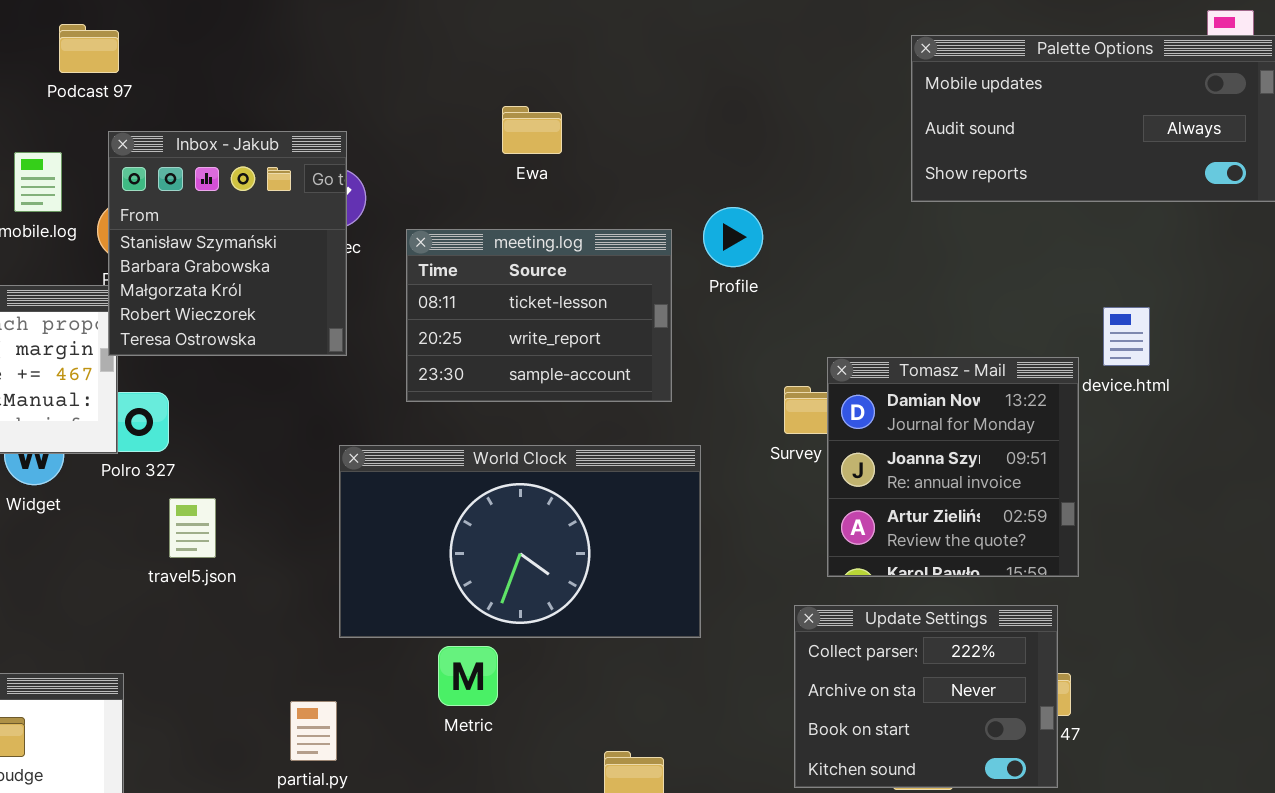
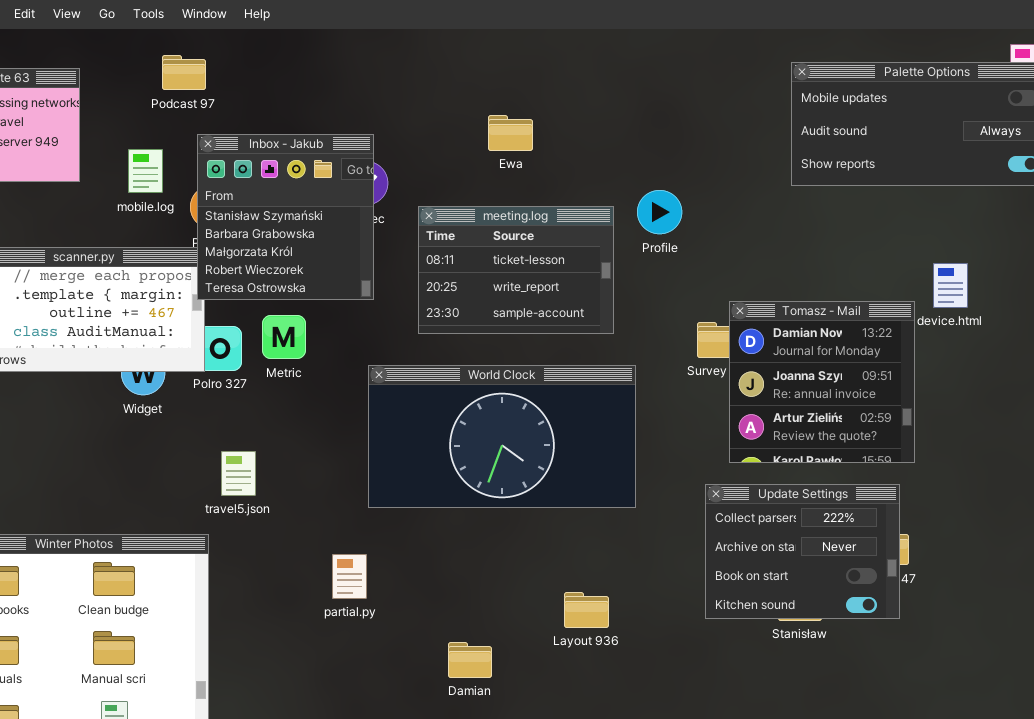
travel5.json: [169,498,216,558] -> [221,451,256,496], moved
Metric: [438,646,498,706] -> [262,315,306,359], moved

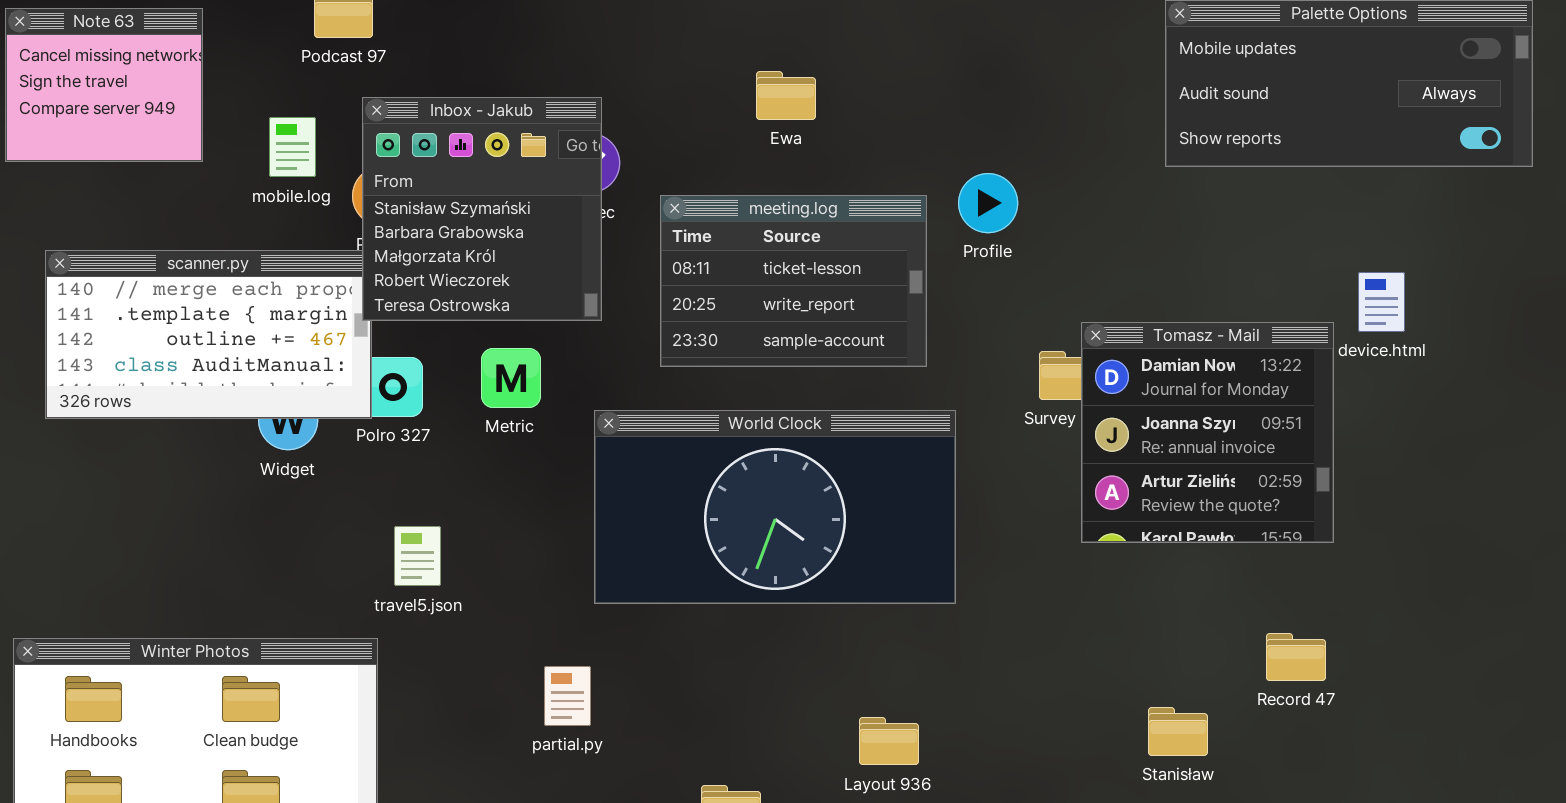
Metric: [262,315,306,359] -> [481,348,541,408], moved
Update Settings: [705,484,900,619] -> none, closed

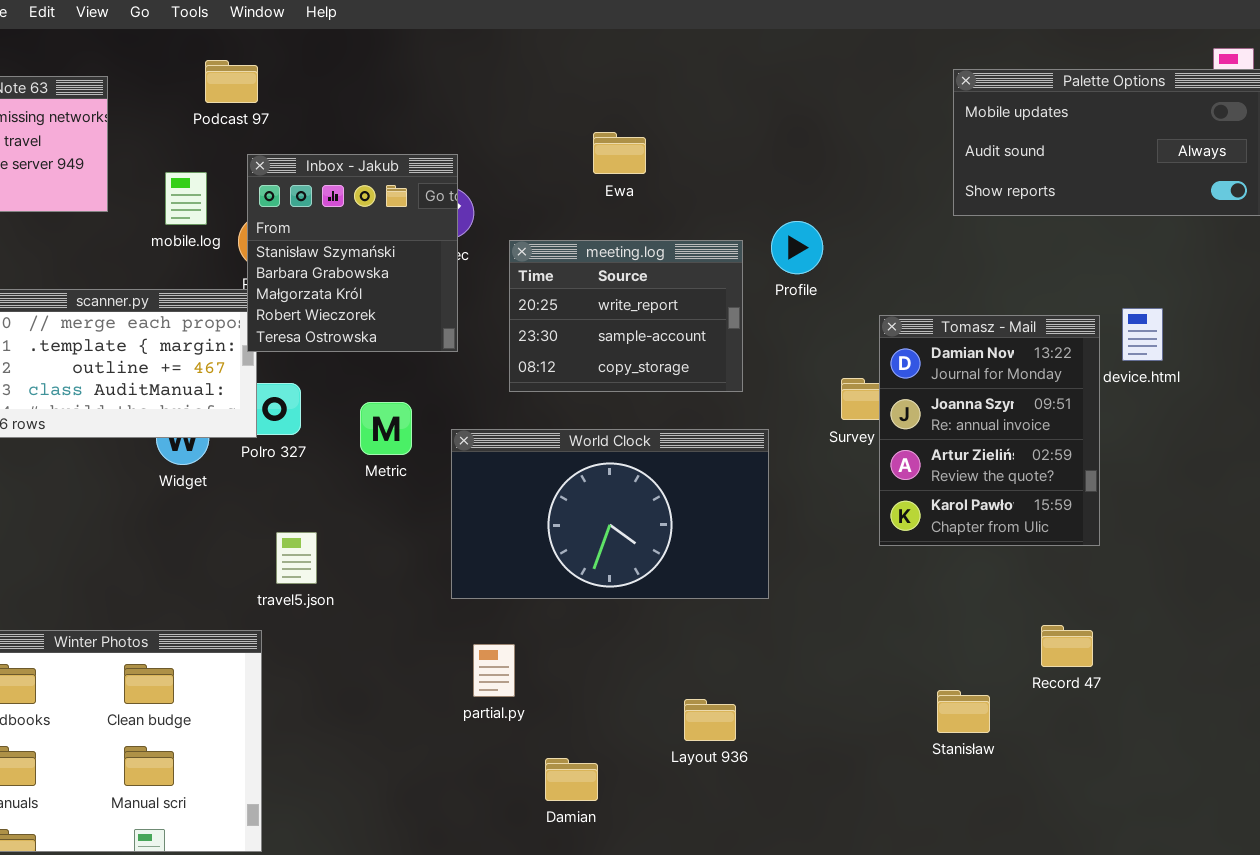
meeting.log: [660,195,927,367] -> [509,240,743,392], scrolled down 1 row
Tomasz - Mail: [1081,322,1334,543] -> [879,315,1100,546], resized
Metric: [481,348,541,408] -> [360,402,412,455], moved
partial.py: [544,666,591,726] -> [473,644,515,697], moved

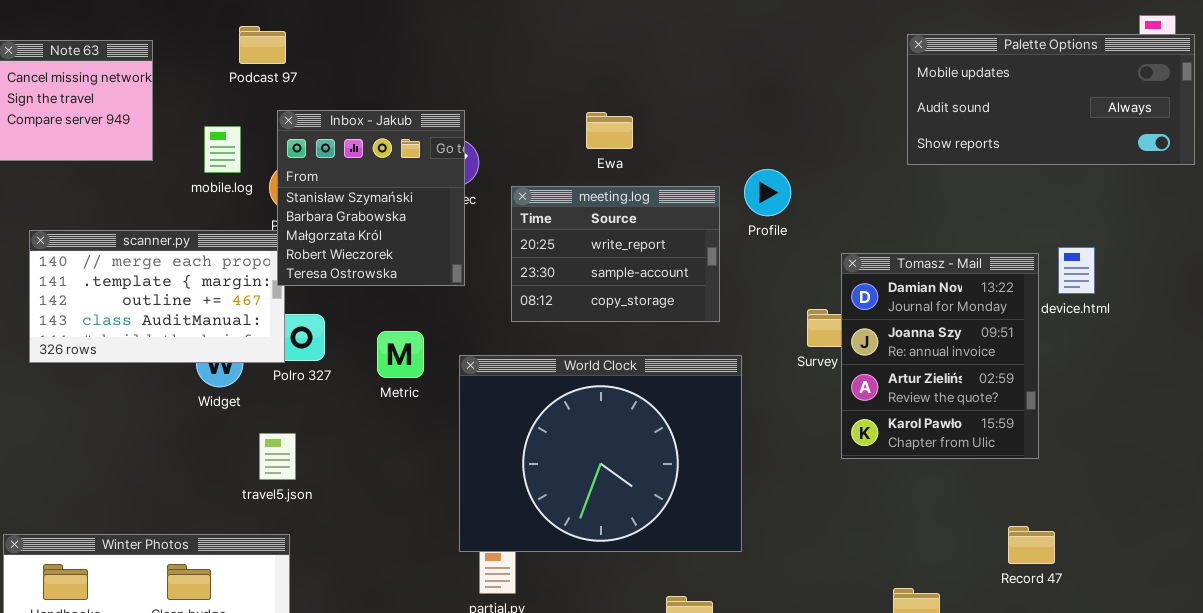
Ewa: [593,132,646,174] -> [586,112,633,149], moved
World Clock: [451,429,769,599] -> [459,355,742,552], resized
travel5.json: [276,532,317,584] -> [259,433,296,480], moved
Record 47: [1041,625,1093,667] -> [1008,526,1055,564], moved

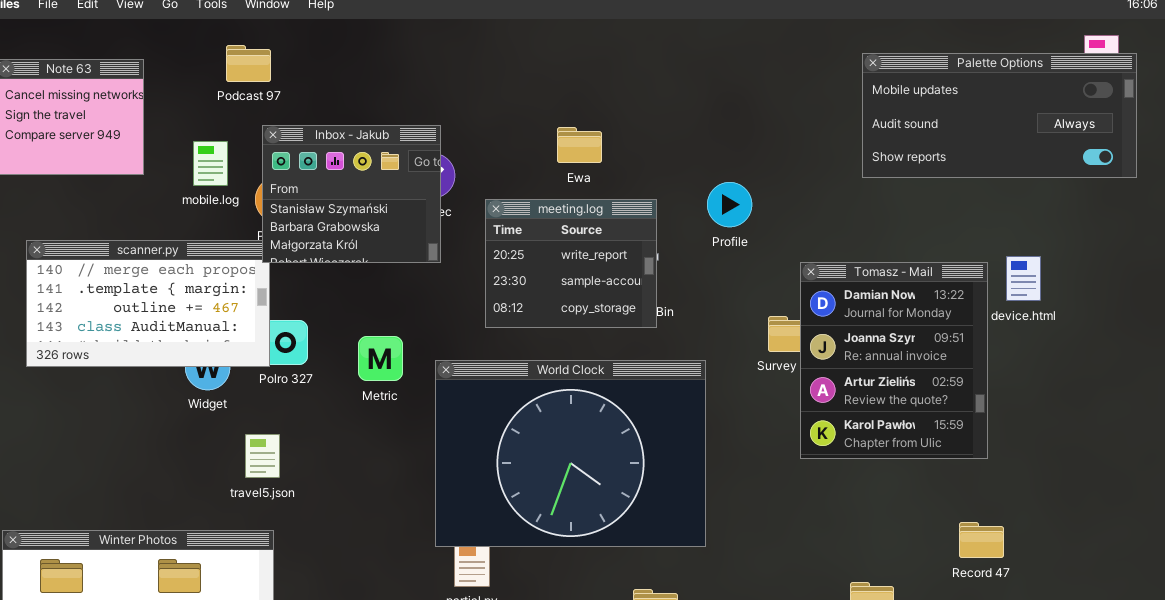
Inbox - Jakub: [277,110,465,286] -> [262,125,441,263], resized
meeting.log: [511,186,720,322] -> [485,199,657,328], resized

